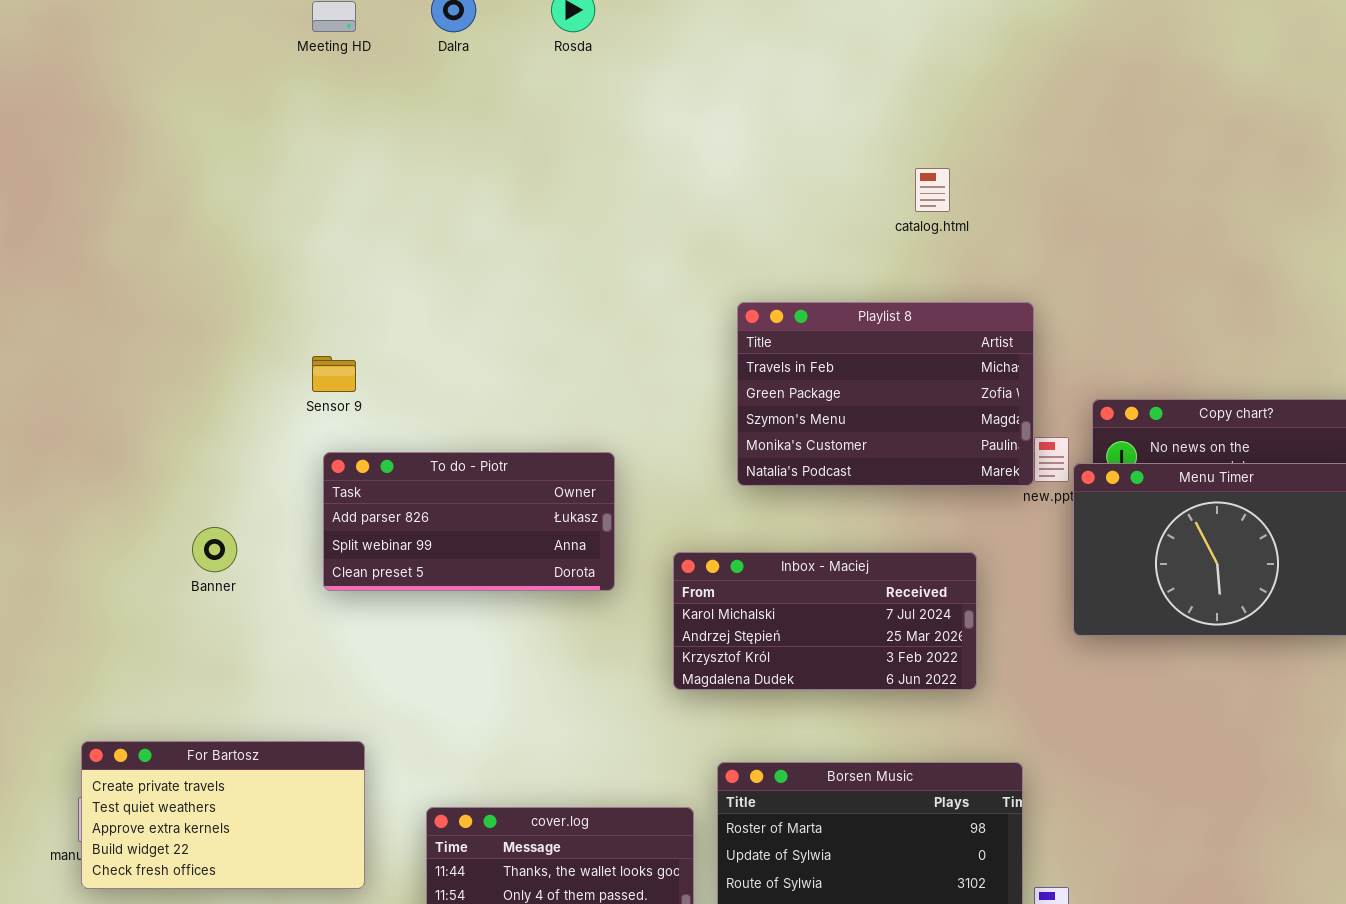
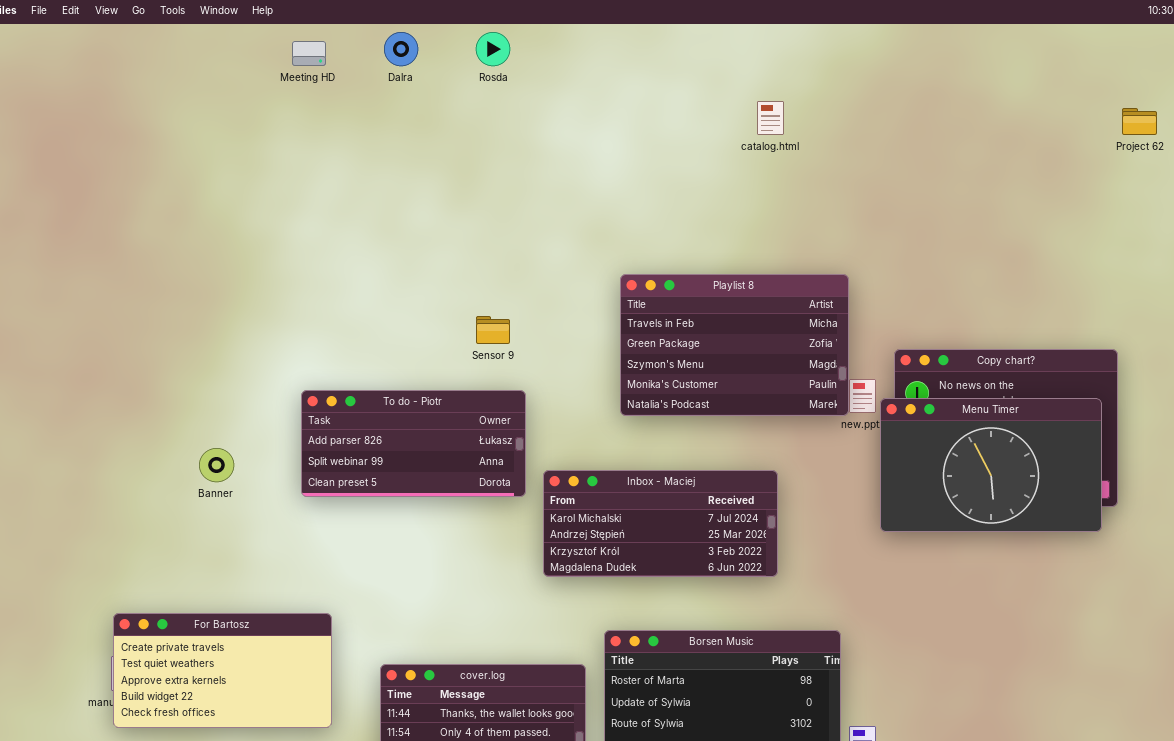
catalog.html: [915,168,950,212] -> [757,101,784,135], moved
Sensor 9: [312,356,356,392] -> [476,316,510,344], moved
Inbox - Maciej: [673,552,977,690] -> [543,470,778,577], moved

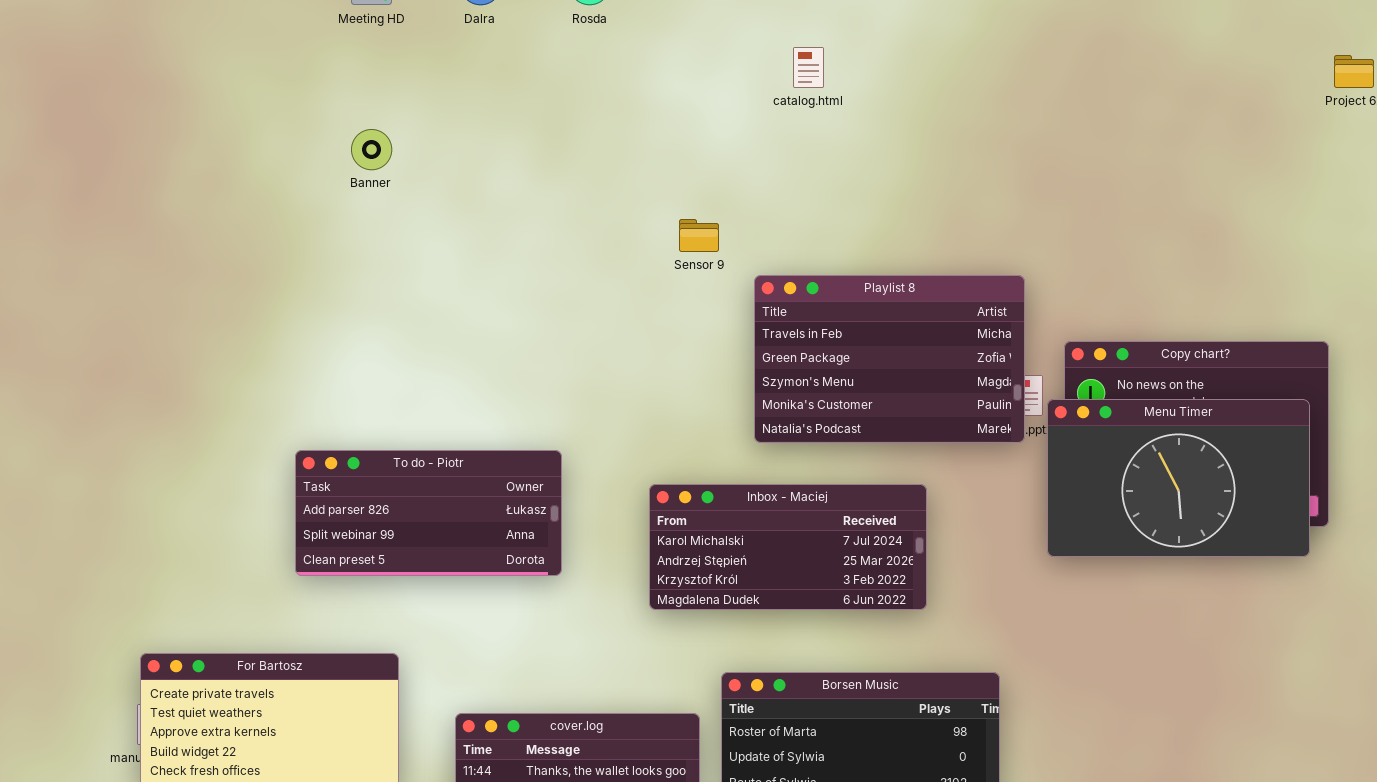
catalog.html: [757,101,784,135] -> [793,47,824,88], moved
Playlist 8: [620,274,849,416] -> [754,275,1025,443], moved
Sensor 9: [476,316,510,344] -> [679,219,719,252], moved
To do - Piotr: [301,390,526,497] -> [295,450,562,576], moved
Banner: [199,448,234,482] -> [351,129,392,170], moved

